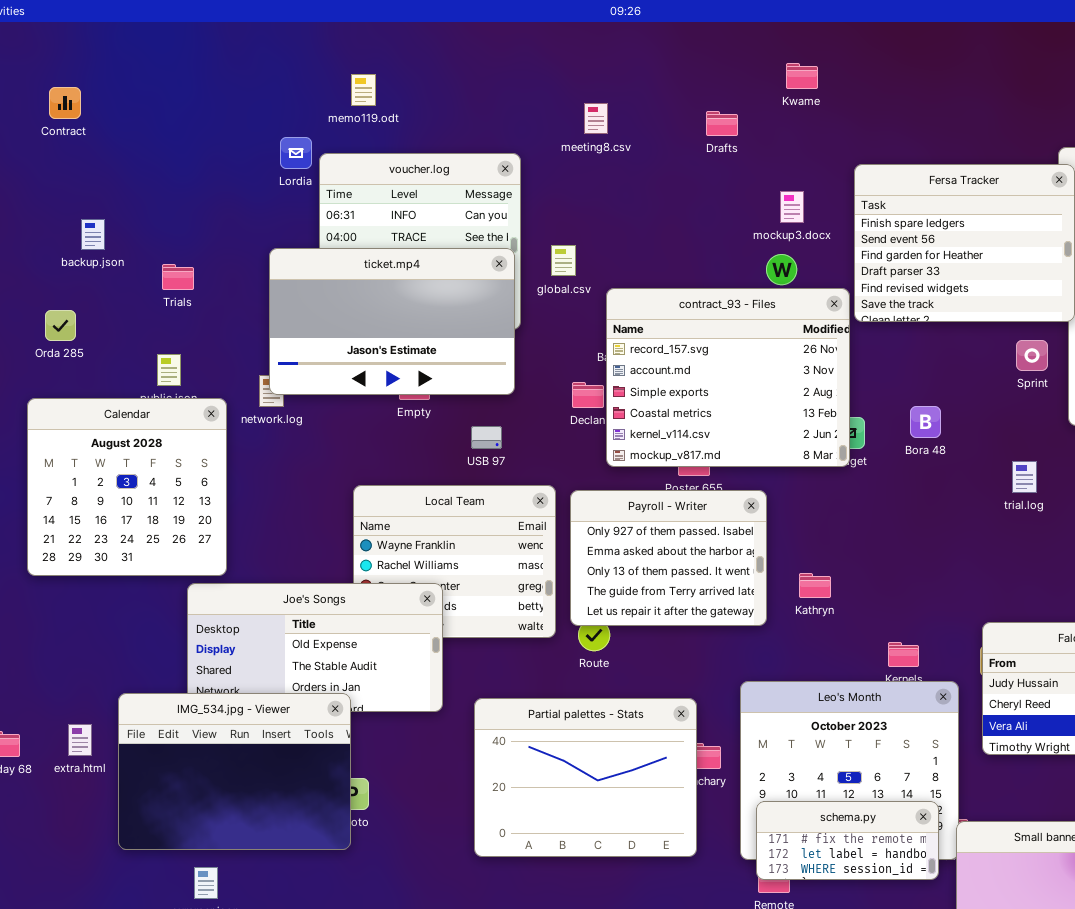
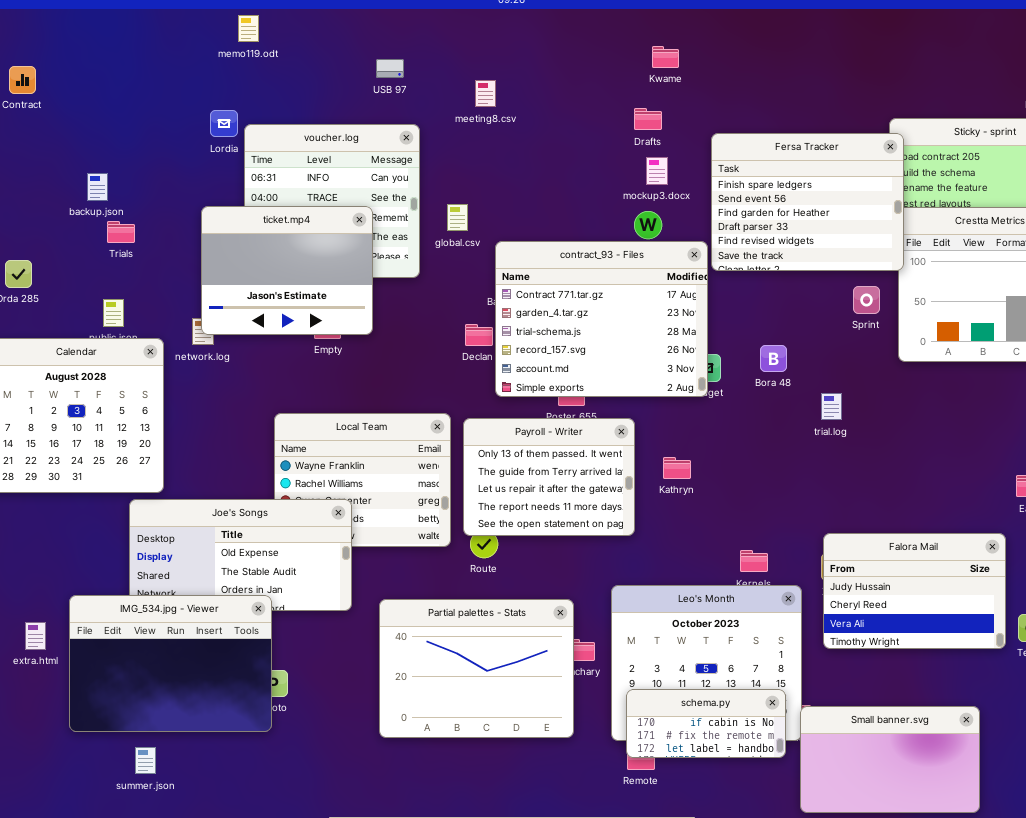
memo119.odt: [351,74,376,106] -> [238,15,259,42], moved
Drafts: [706,111,738,136] -> [634,108,662,130], moved
backup.json: [81,219,105,250] -> [87,173,108,201], moved
ticket.mp4: [269,248,515,395] -> [201,206,373,335], resized
contract_93 - Files: [606,288,850,467] -> [495,241,708,397], scrolled up 3 rows
USB 97: [471,426,502,449] -> [376,59,404,78], moved
trial.log: [1012,461,1037,493] -> [821,393,842,420], moved
Payroll - Writer: [570,490,767,626] -> [463,418,635,536], scrolled down 2 rows
Kathryn: [799,573,831,598] -> [663,457,691,479], moved
schema.py: [756,801,939,880] -> [626,689,786,758], scrolled up 1 row

